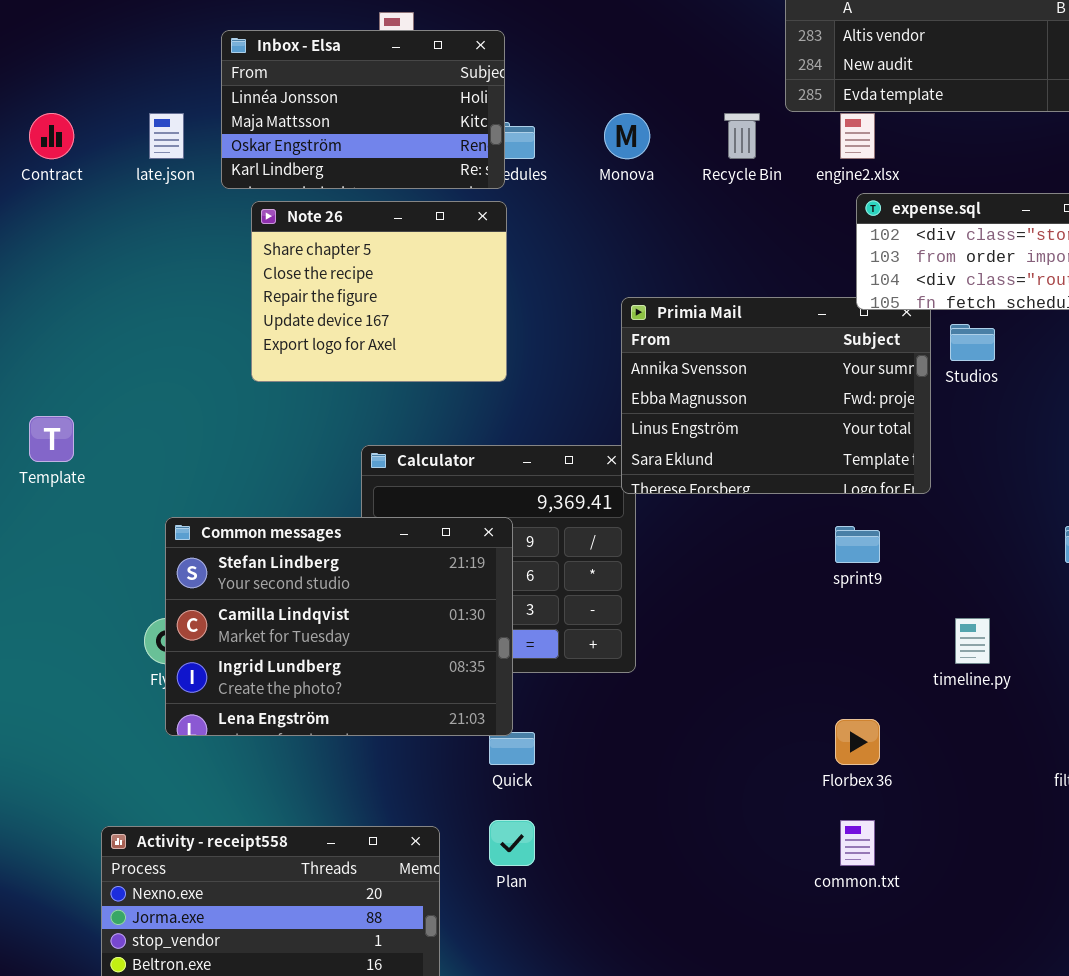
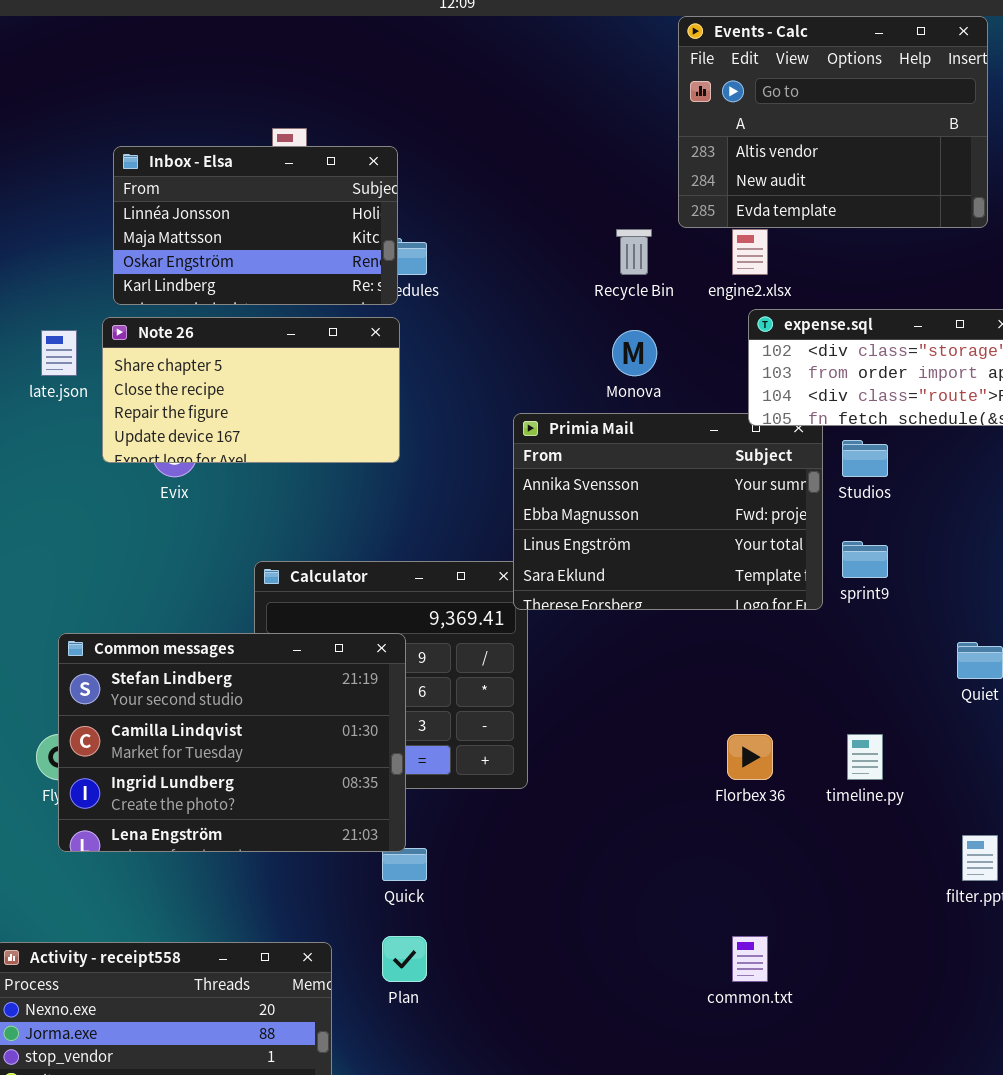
late.json: [149,113,184,159] -> [41,330,77,376], moved
Monova: [604,113,650,159] -> [612,330,657,376], moved
Note 26: [251,201,507,382] -> [102,317,400,463], resized
sprint9: [835,526,880,563] -> [842,541,888,578], moved
Florbex 36: [835,719,880,765] -> [727,734,773,780], moved

